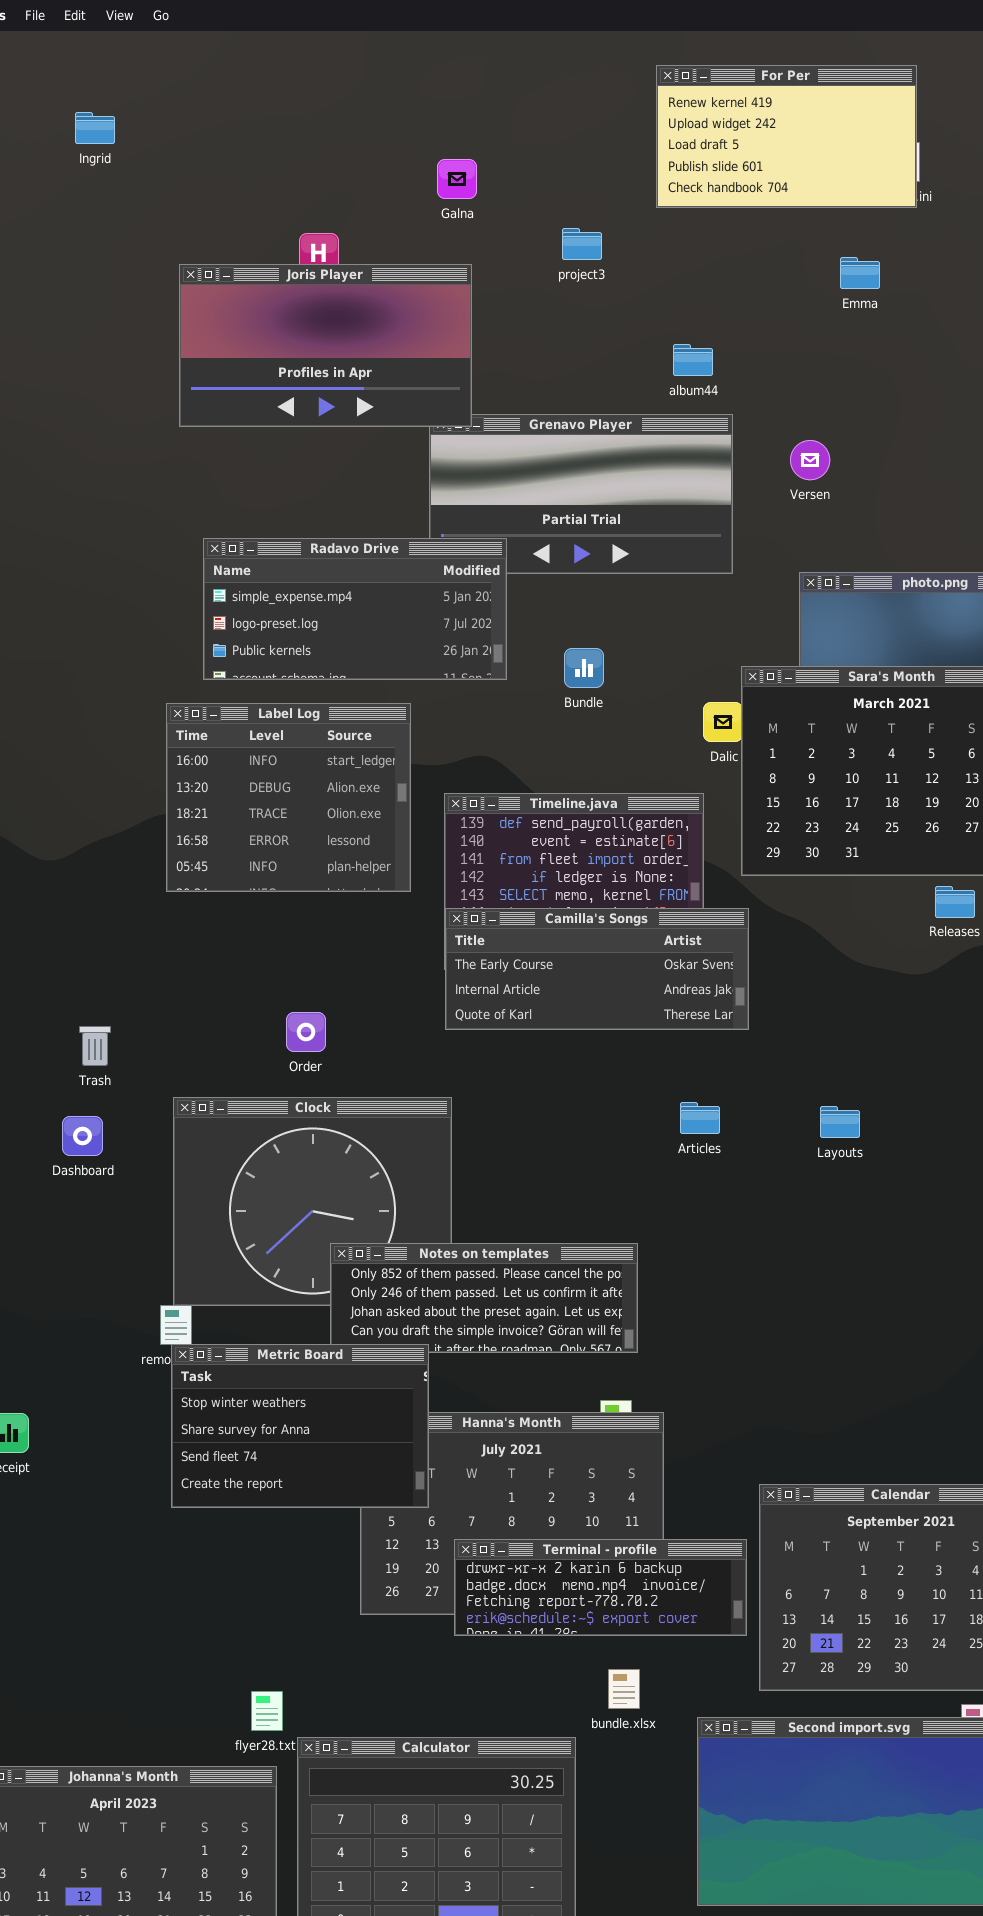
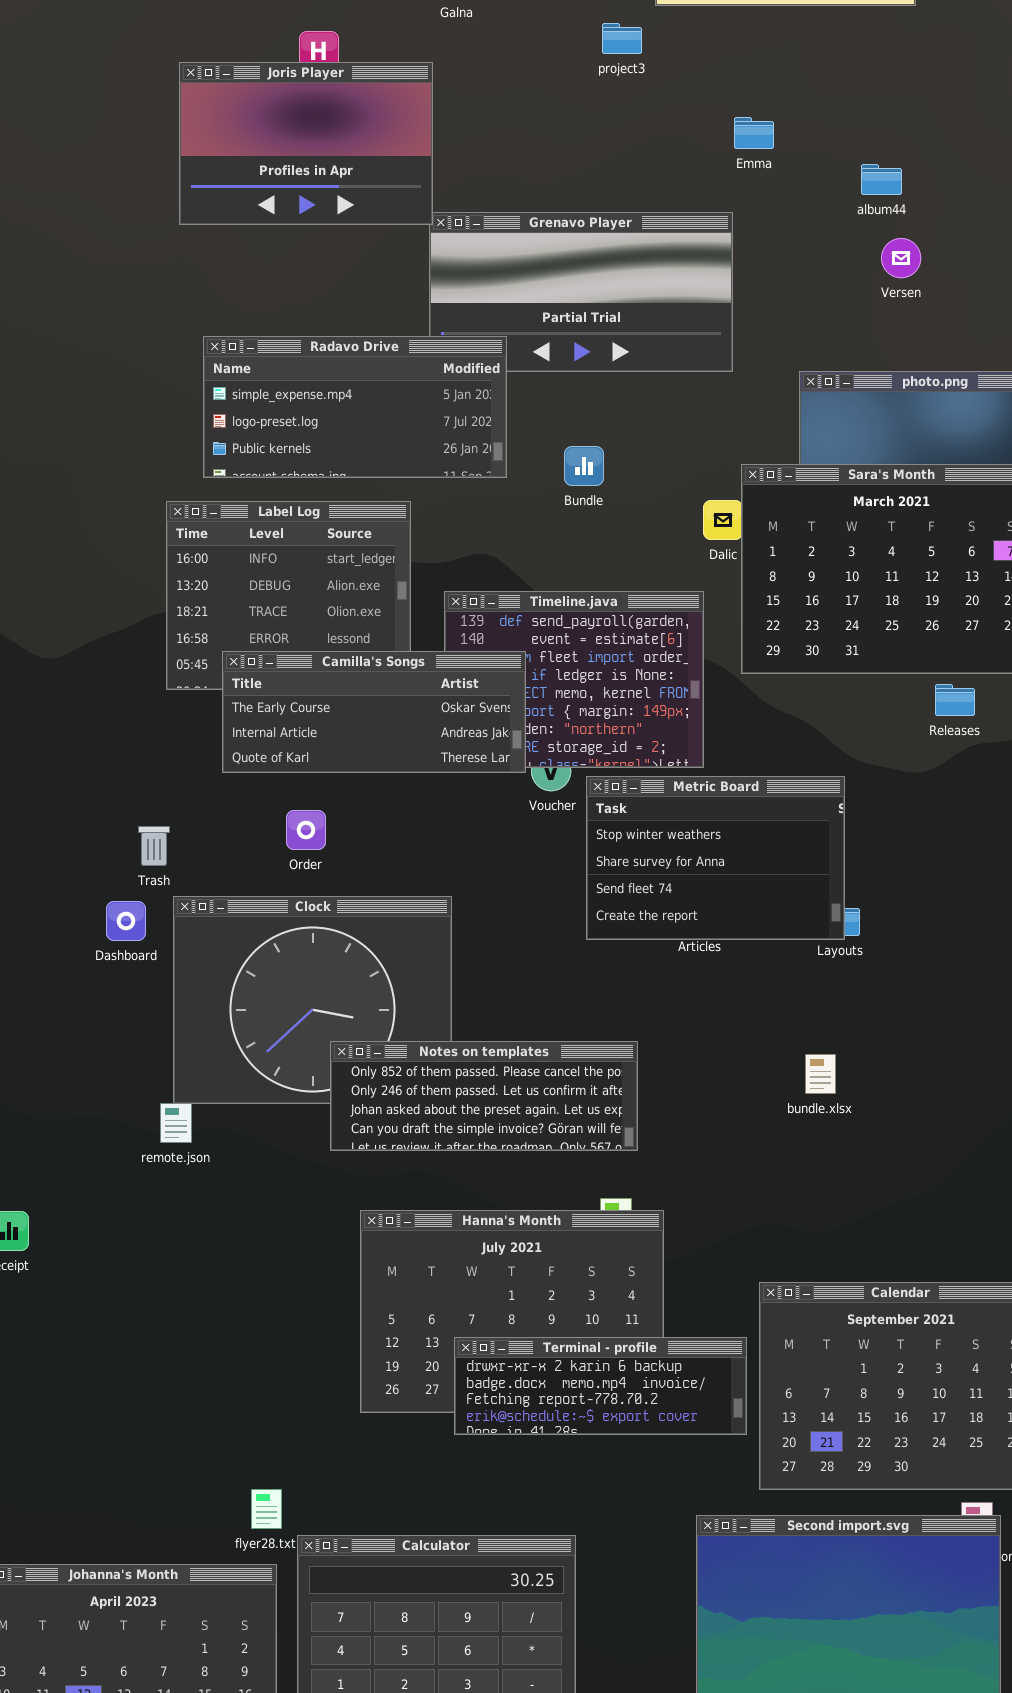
project3: [562,228,602,260] -> [602,23,642,54], moved
Emma: [840,257,880,289] -> [734,117,774,149], moved
Joris Player: [179,264,472,427] -> [179,62,433,225], resized
album44: [673,344,713,376] -> [861,164,902,195], moved
Versen: [790,440,830,480] -> [881,238,921,278], moved
Camilla's Songs: [445,908,749,1030] -> [222,651,526,773], moved
Trash: [79,1026,111,1066] -> [138,826,170,866], moved
Dashboard: [62,1116,103,1156] -> [106,901,146,941], moved
Metric Board: [171,1344,429,1508] -> [586,776,845,940], moved
bundle.xlsx: [608,1669,640,1709] -> [805,1054,836,1094], moved

